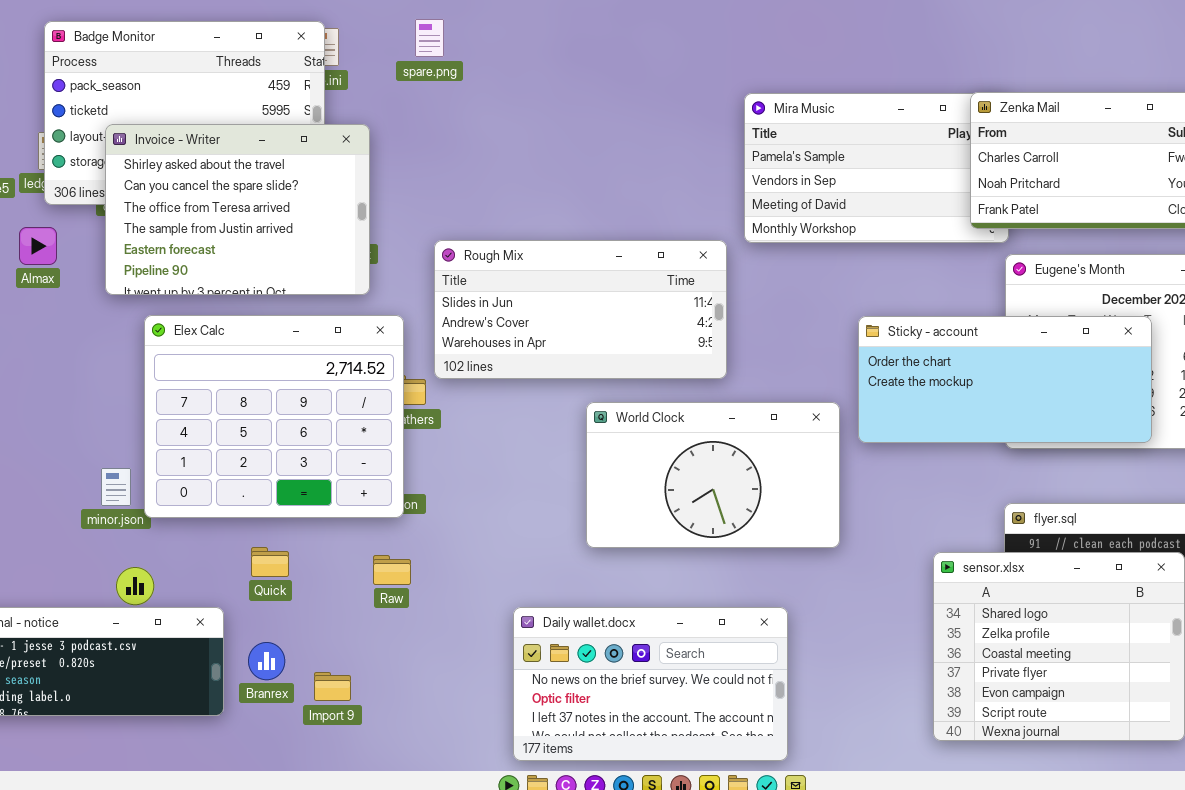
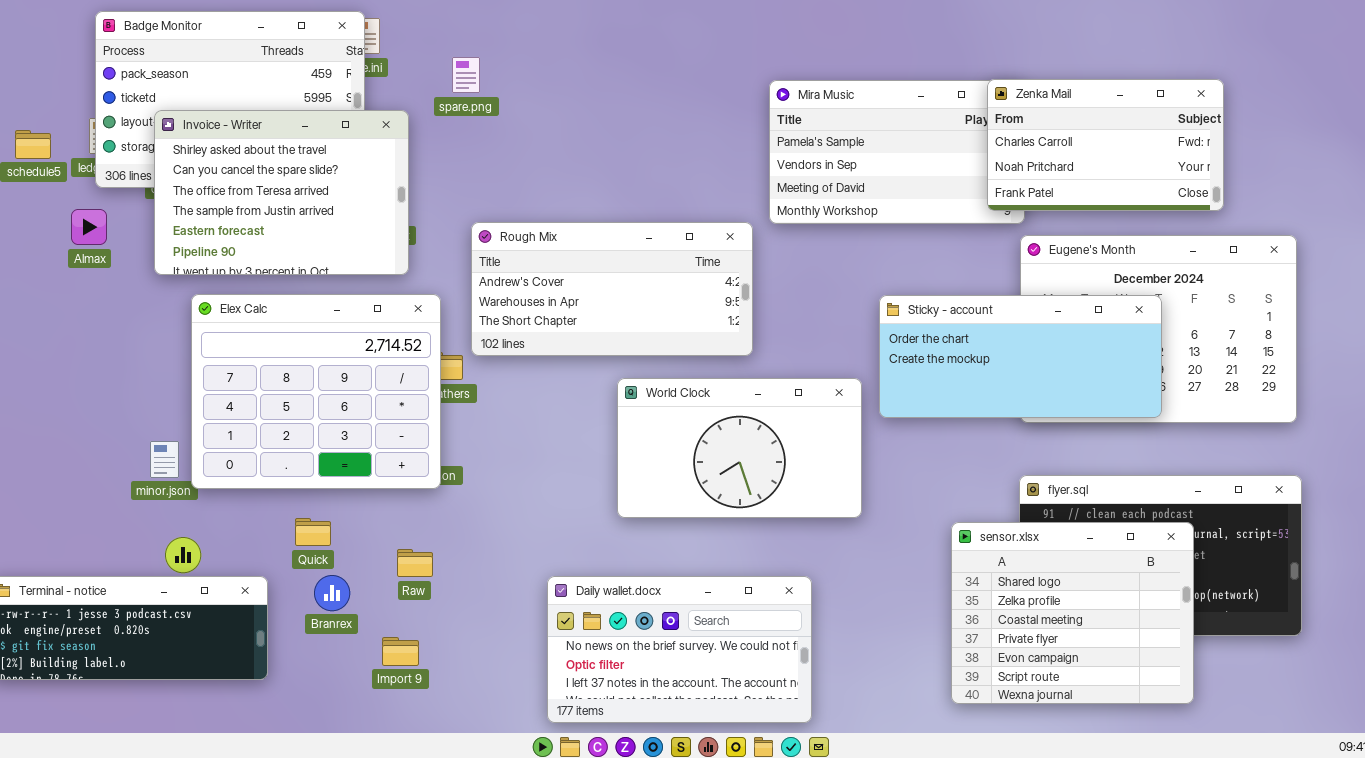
spare.png: [415,19,444,57] -> [452,57,480,93], moved
Rough Mix: [434,240,727,379] -> [471,222,753,356], scrolled down 1 row
Raw: [373,555,411,585] -> [397,549,433,577], moved
Branrex: [248,642,285,680] -> [314,575,350,611], moved
Import 9: [314,672,351,701] -> [382,637,419,666], moved

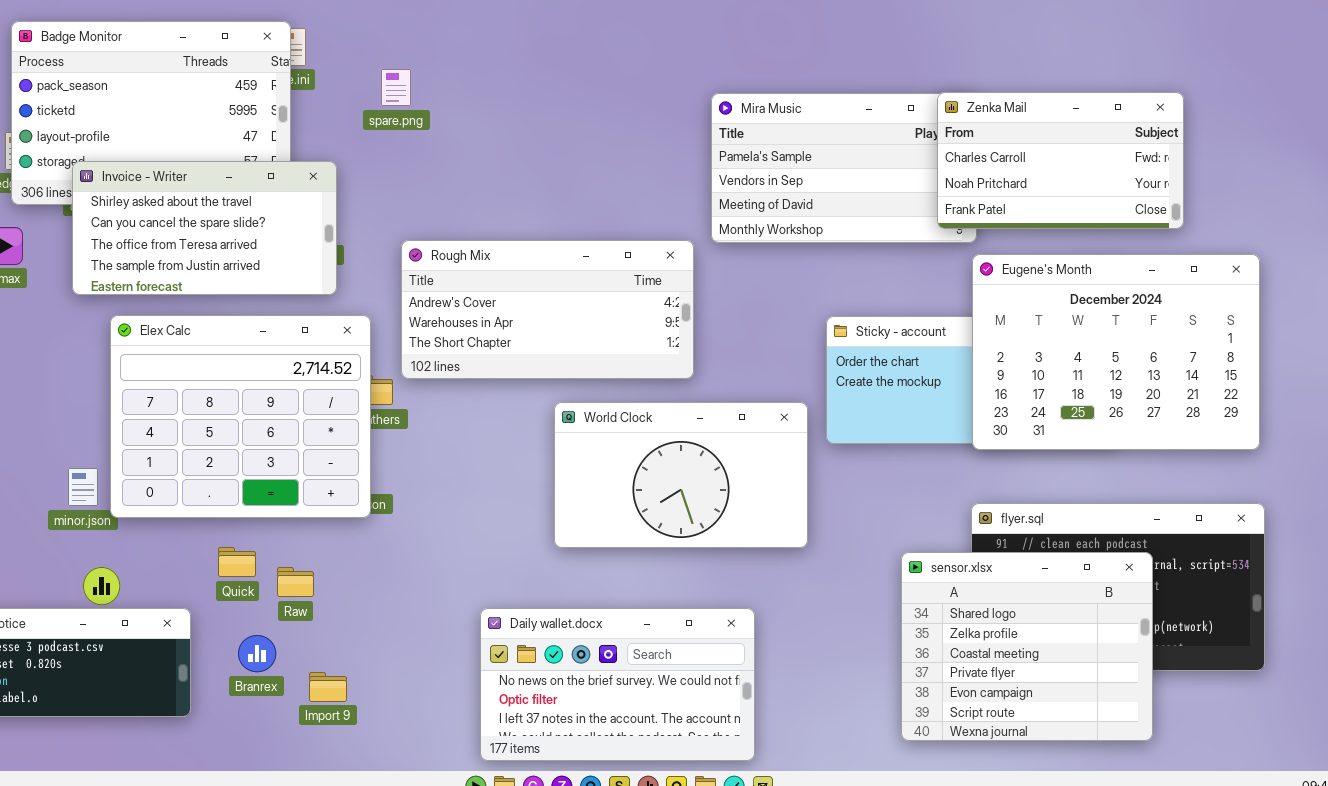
Invoice - Writer: [154,110,409,275] -> [72,161,337,295], resized
Eugene's Month: [1020,235,1297,423] -> [972,254,1260,450], raised
Raw: [397,549,433,577] -> [277,567,314,597], moved
Branrex: [314,575,350,611] -> [238,635,276,672], moved

